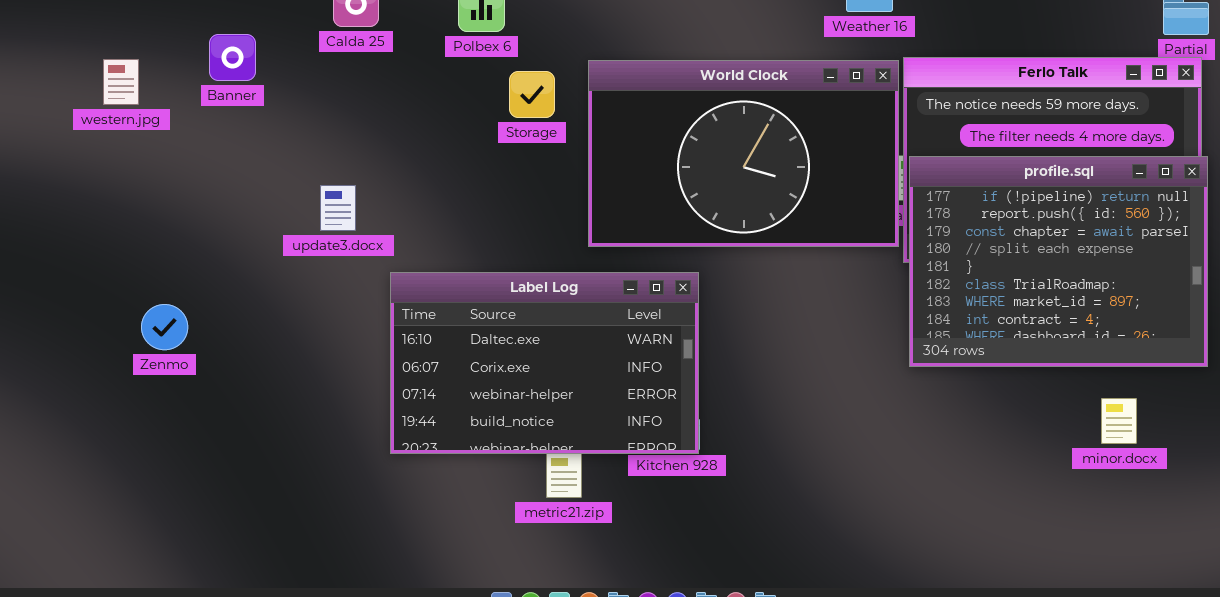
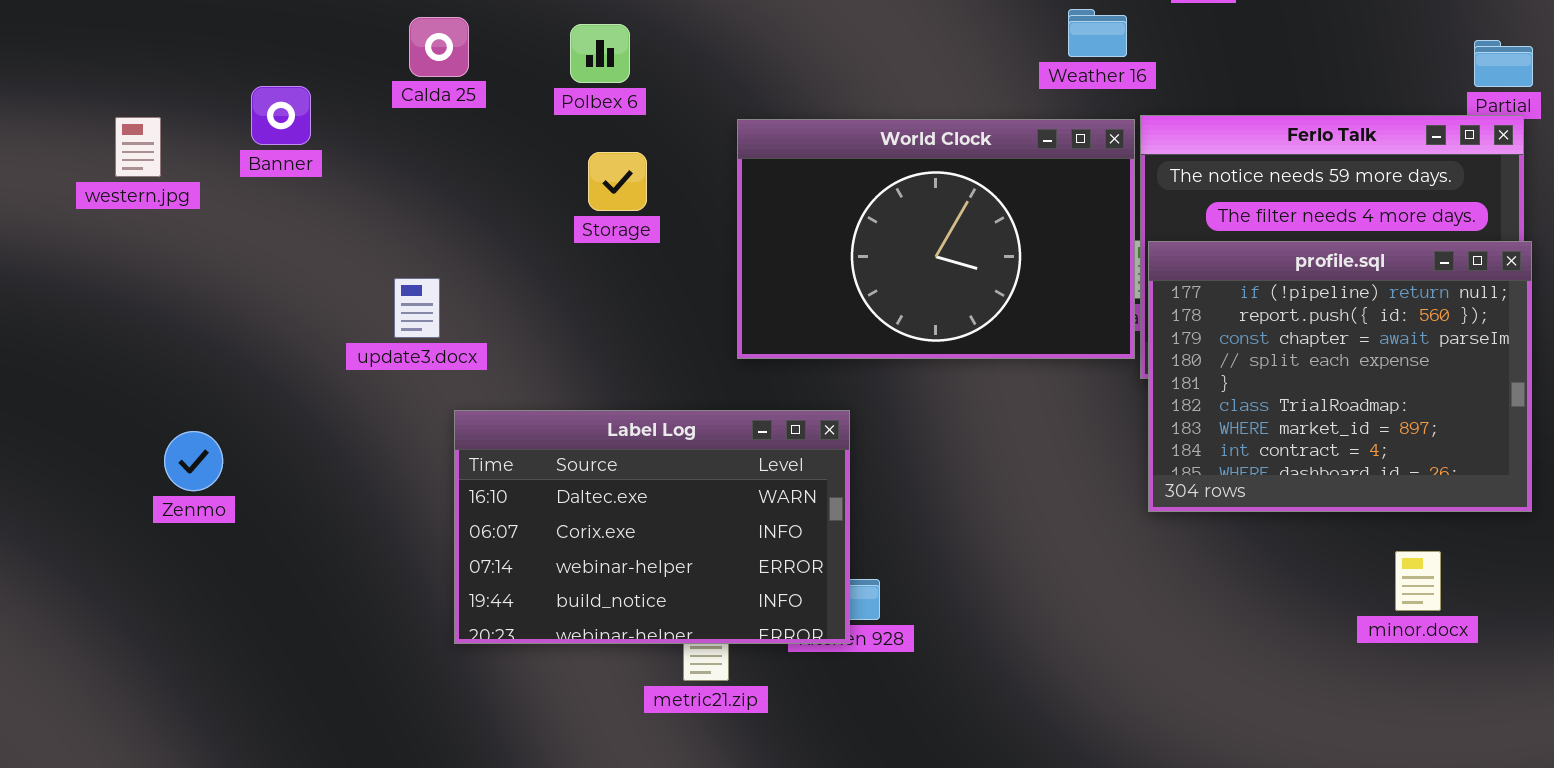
Storage: [509,71,555,118] -> [588,152,647,211], moved
Label Log: [390,272,699,454] -> [454,410,850,644], moved

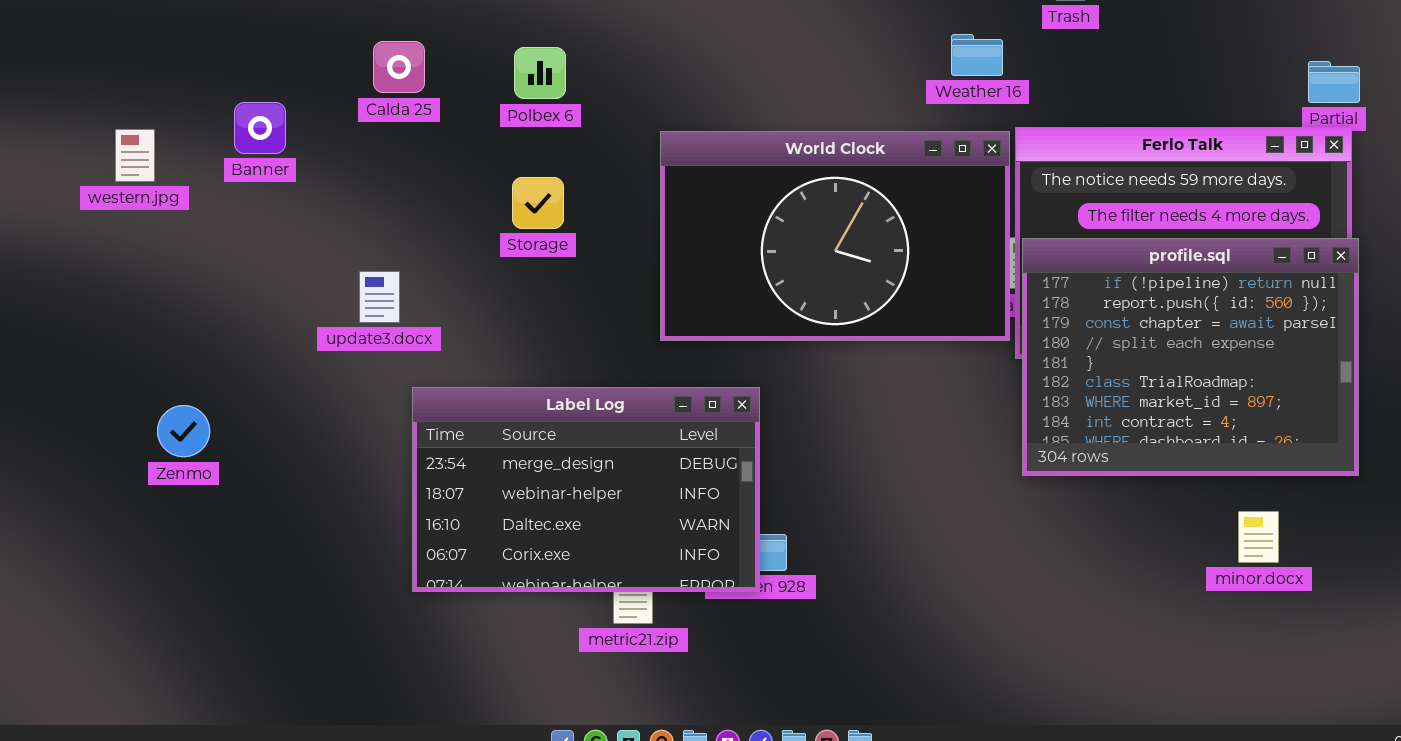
Storage: [588,152,647,211] -> [512,177,564,229], moved
Label Log: [454,410,850,644] -> [412,387,760,592], scrolled up 2 rows

